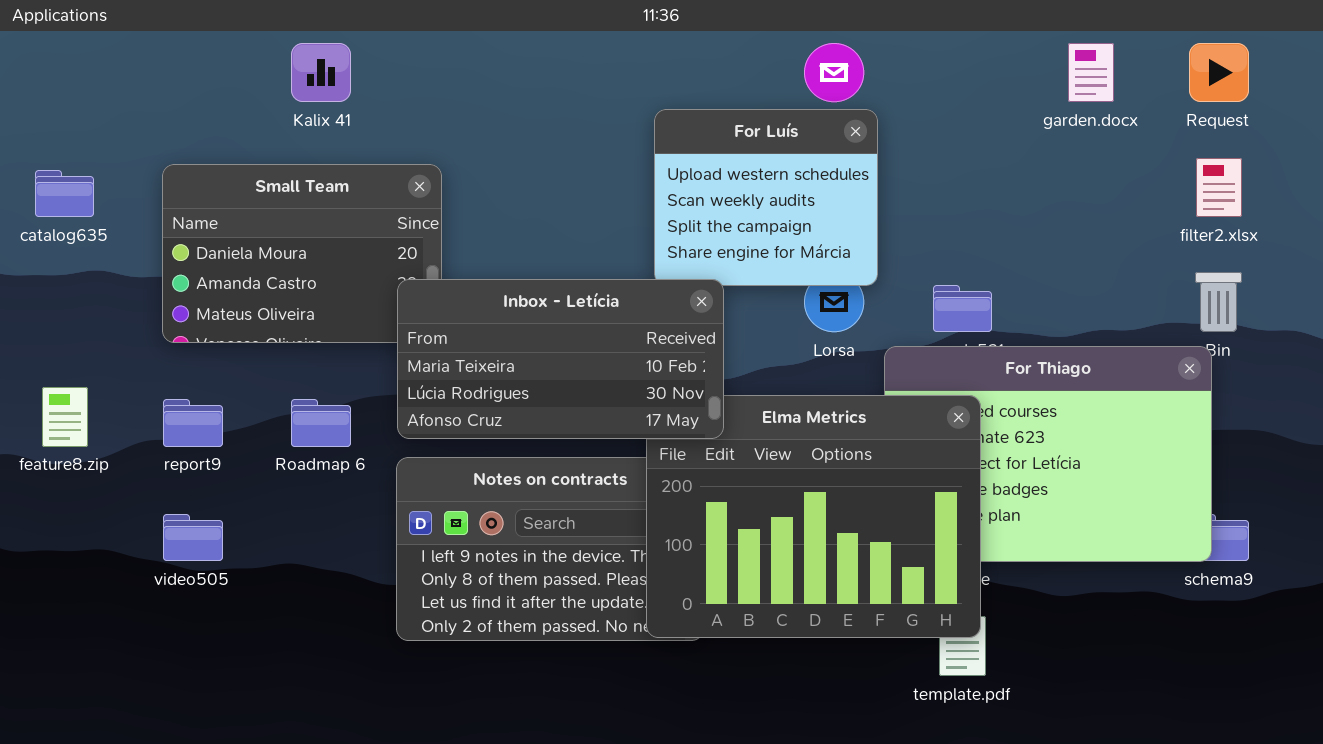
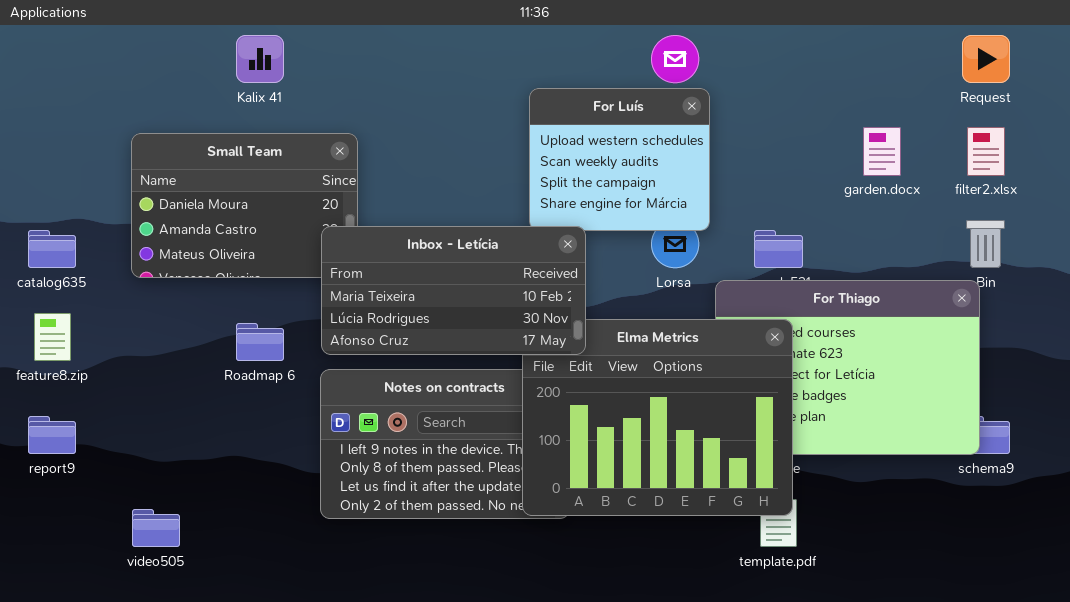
garden.docx: [1068,43,1114,102] -> [863,127,901,176], moved
catalog635: [35,170,94,217] -> [28,230,76,268], moved
report9: [163,399,223,447] -> [28,416,76,454], moved
video505: [163,514,223,561] -> [132,509,180,547], moved

